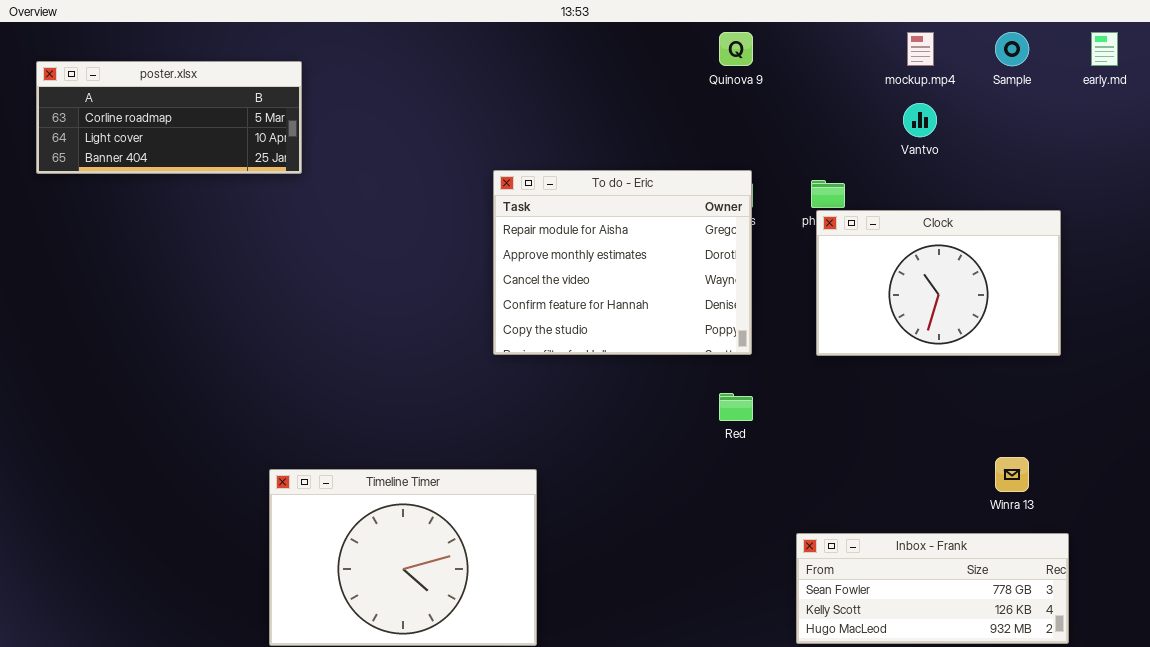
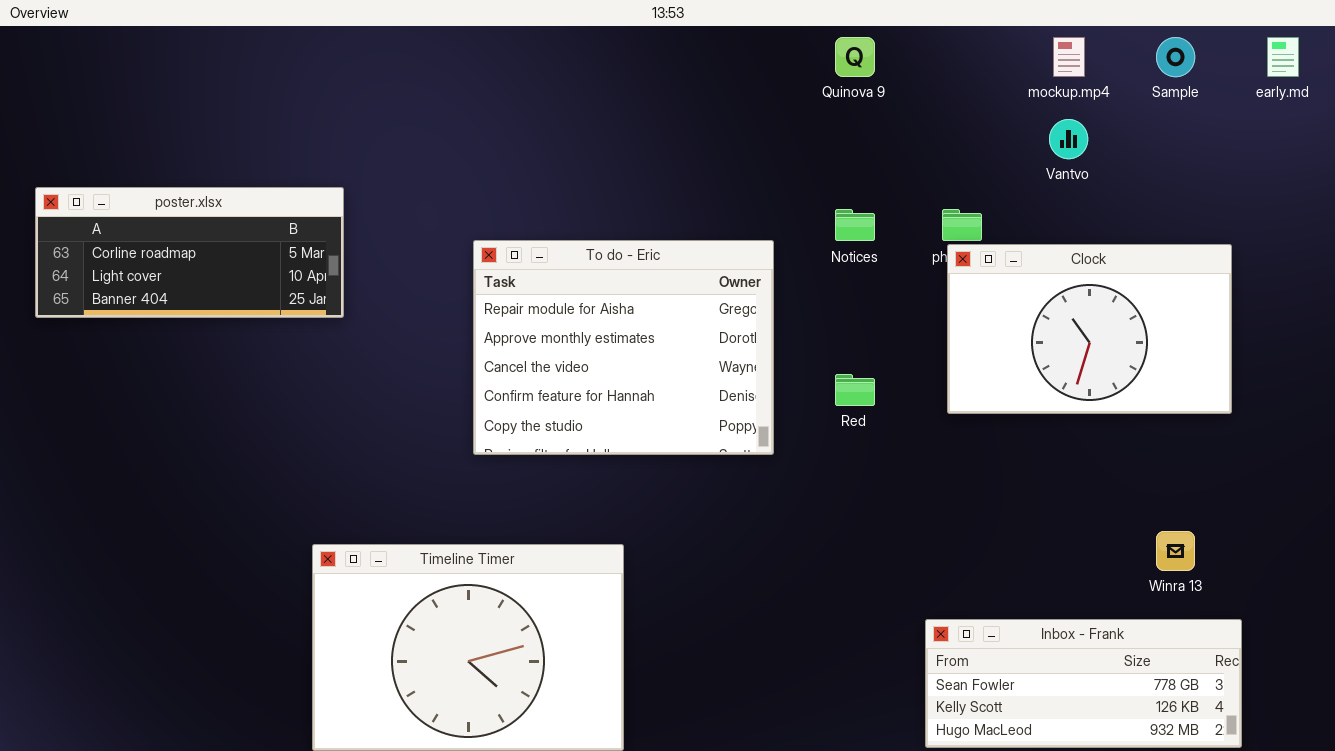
poster.xlsx: [36,61,302,174] -> [35,187,344,318], moved
To do - Eric: [493,170,752,355] -> [473,240,774,455], moved
Red: [719,393,753,421] -> [835,374,875,406], moved

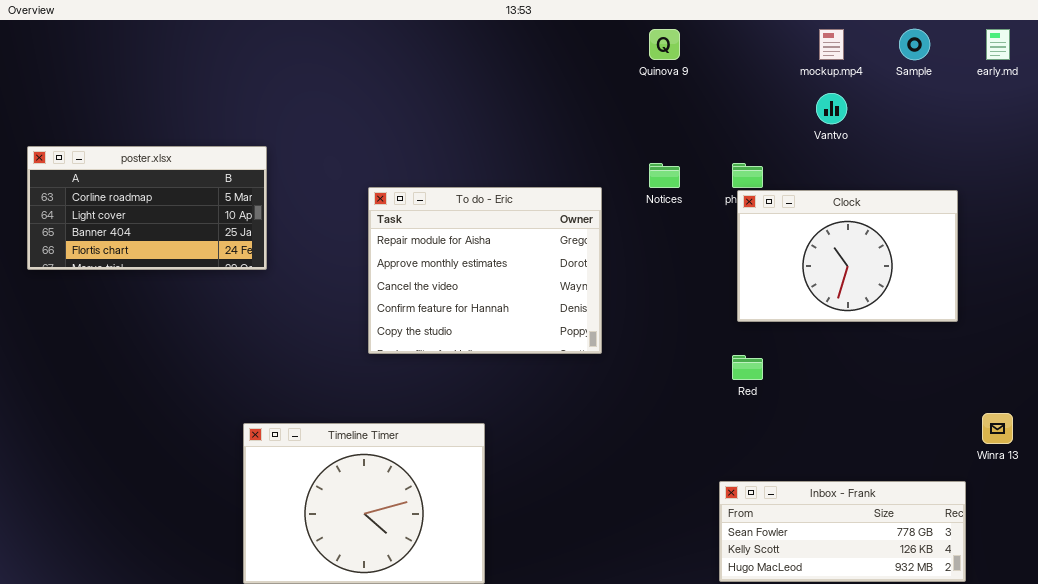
poster.xlsx: [35,187,344,318] -> [27,146,267,270], resized
Red: [835,374,875,406] -> [732,355,763,380], moved
Winra 13: [1156,531,1195,571] -> [982,413,1013,444], moved

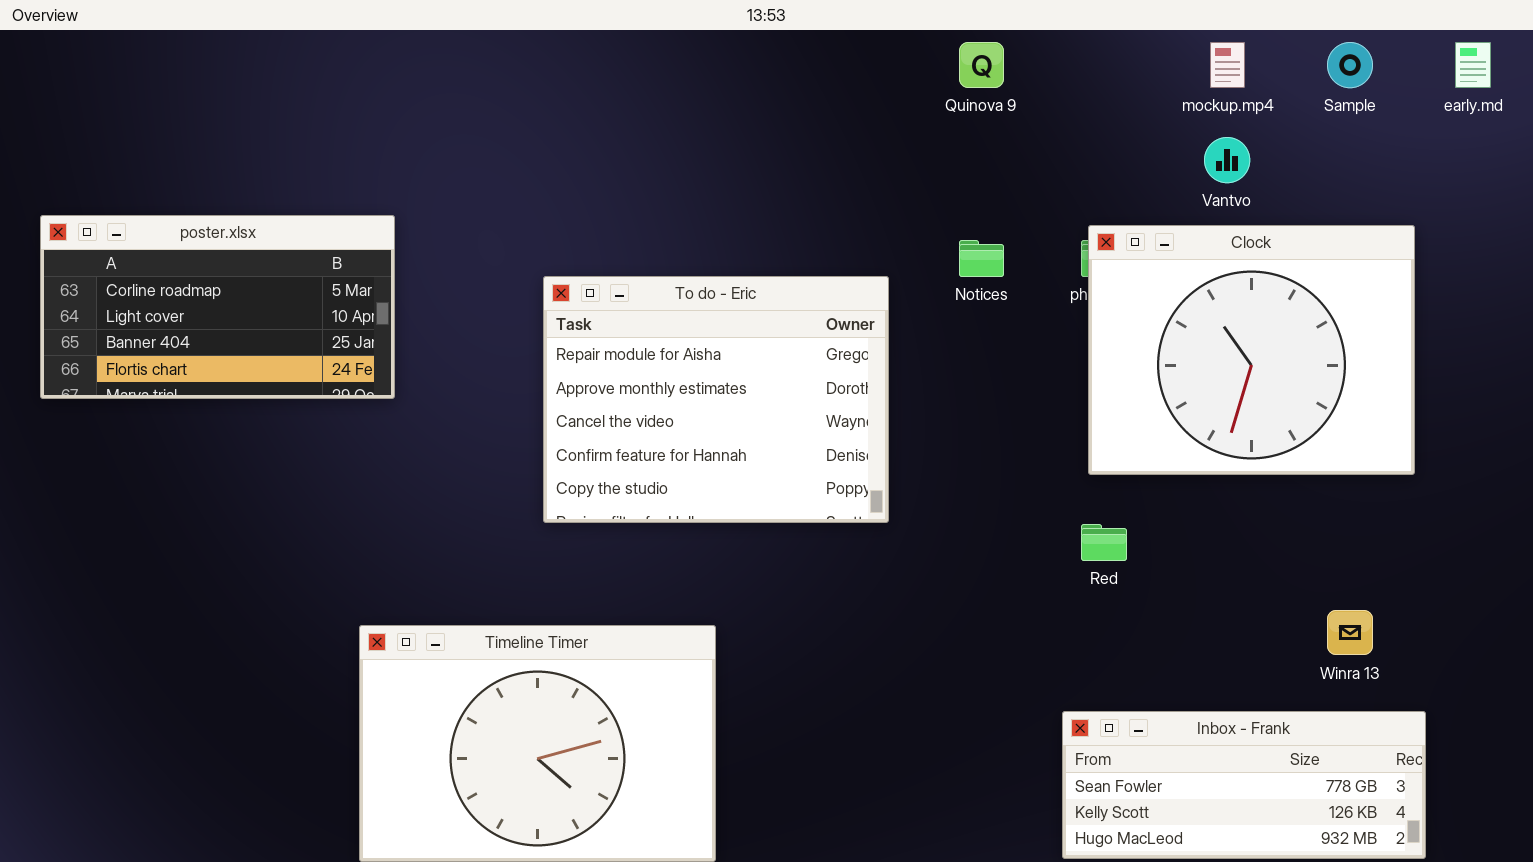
Clock: [737,190,958,322] -> [1088,225,1415,475], resized
Winra 13: [982,413,1013,444] -> [1327,610,1373,655], moved

